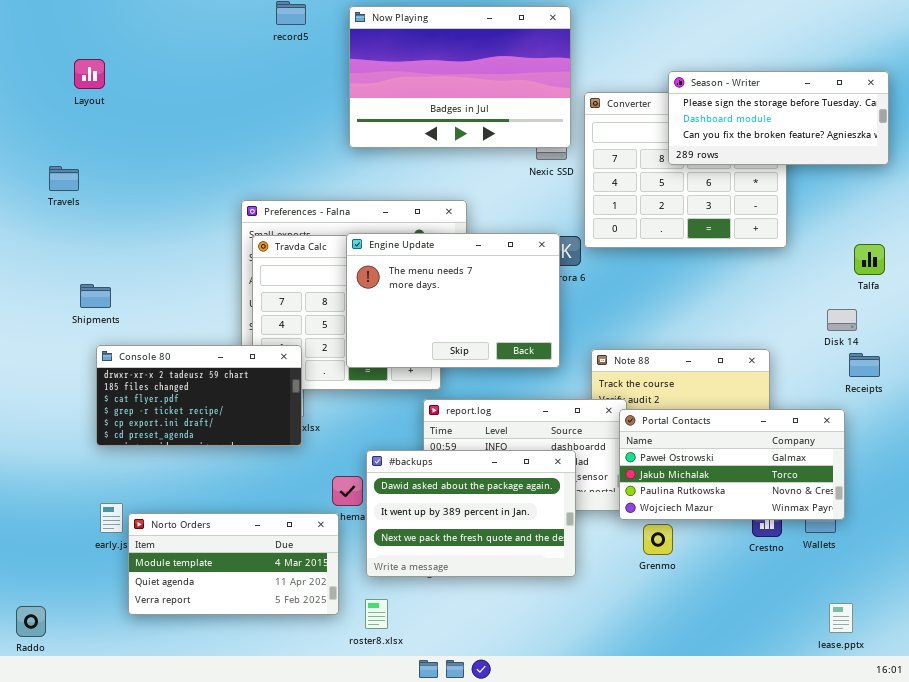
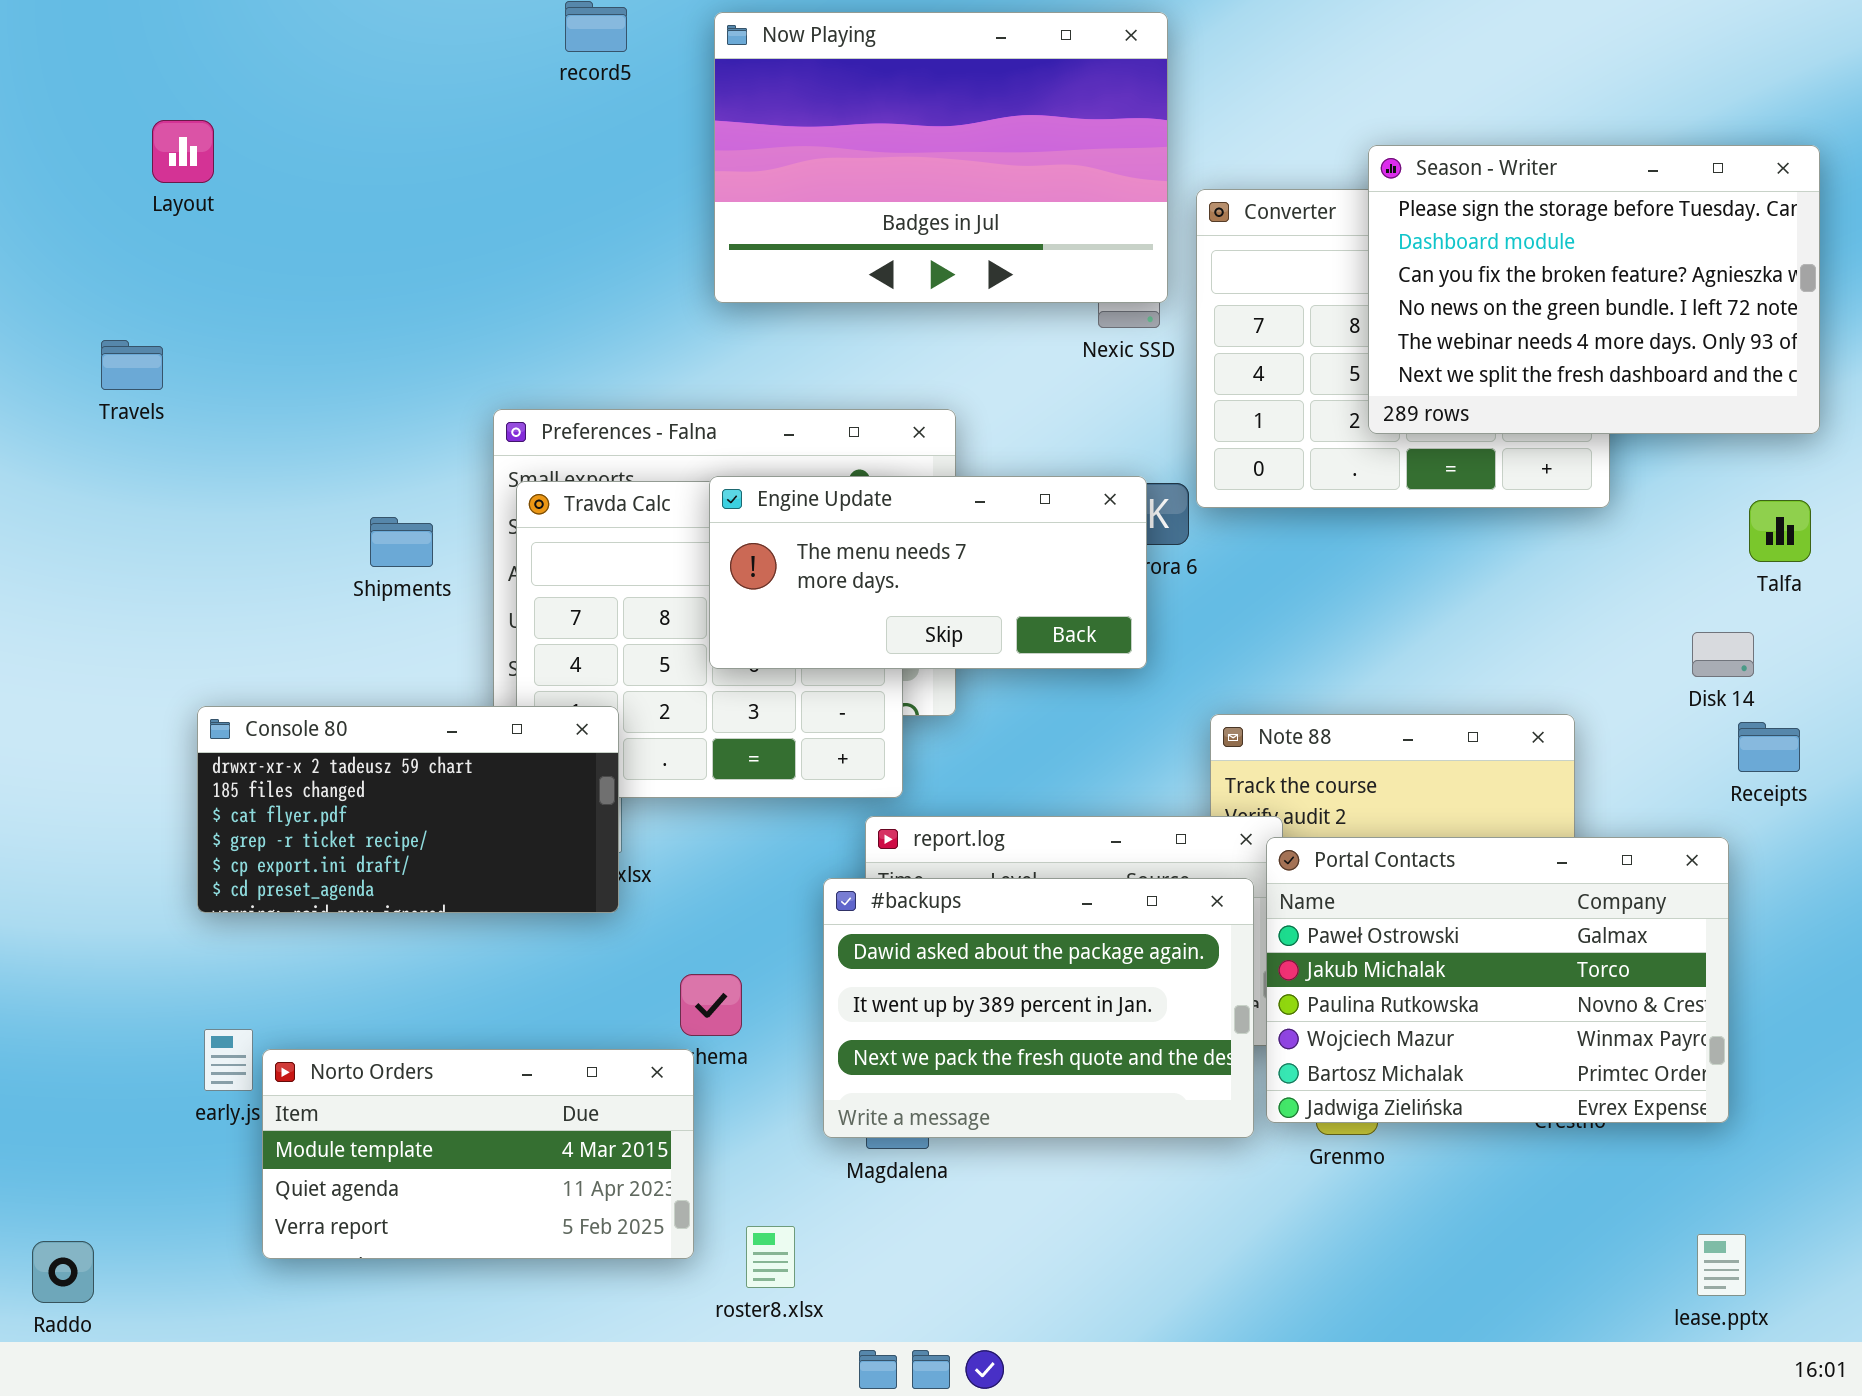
Season - Writer: [668,71,889,165] -> [1368,145,1820,434], resized
Engine Update: [346,233,560,368] -> [709,476,1147,669], resized
Shipments: [80,284,111,308] -> [370,517,433,567], moved
Portal Contacts: [619,409,845,520] -> [1266,837,1729,1123], resized
#backups: [366,450,576,577] -> [823,878,1254,1138], moved

